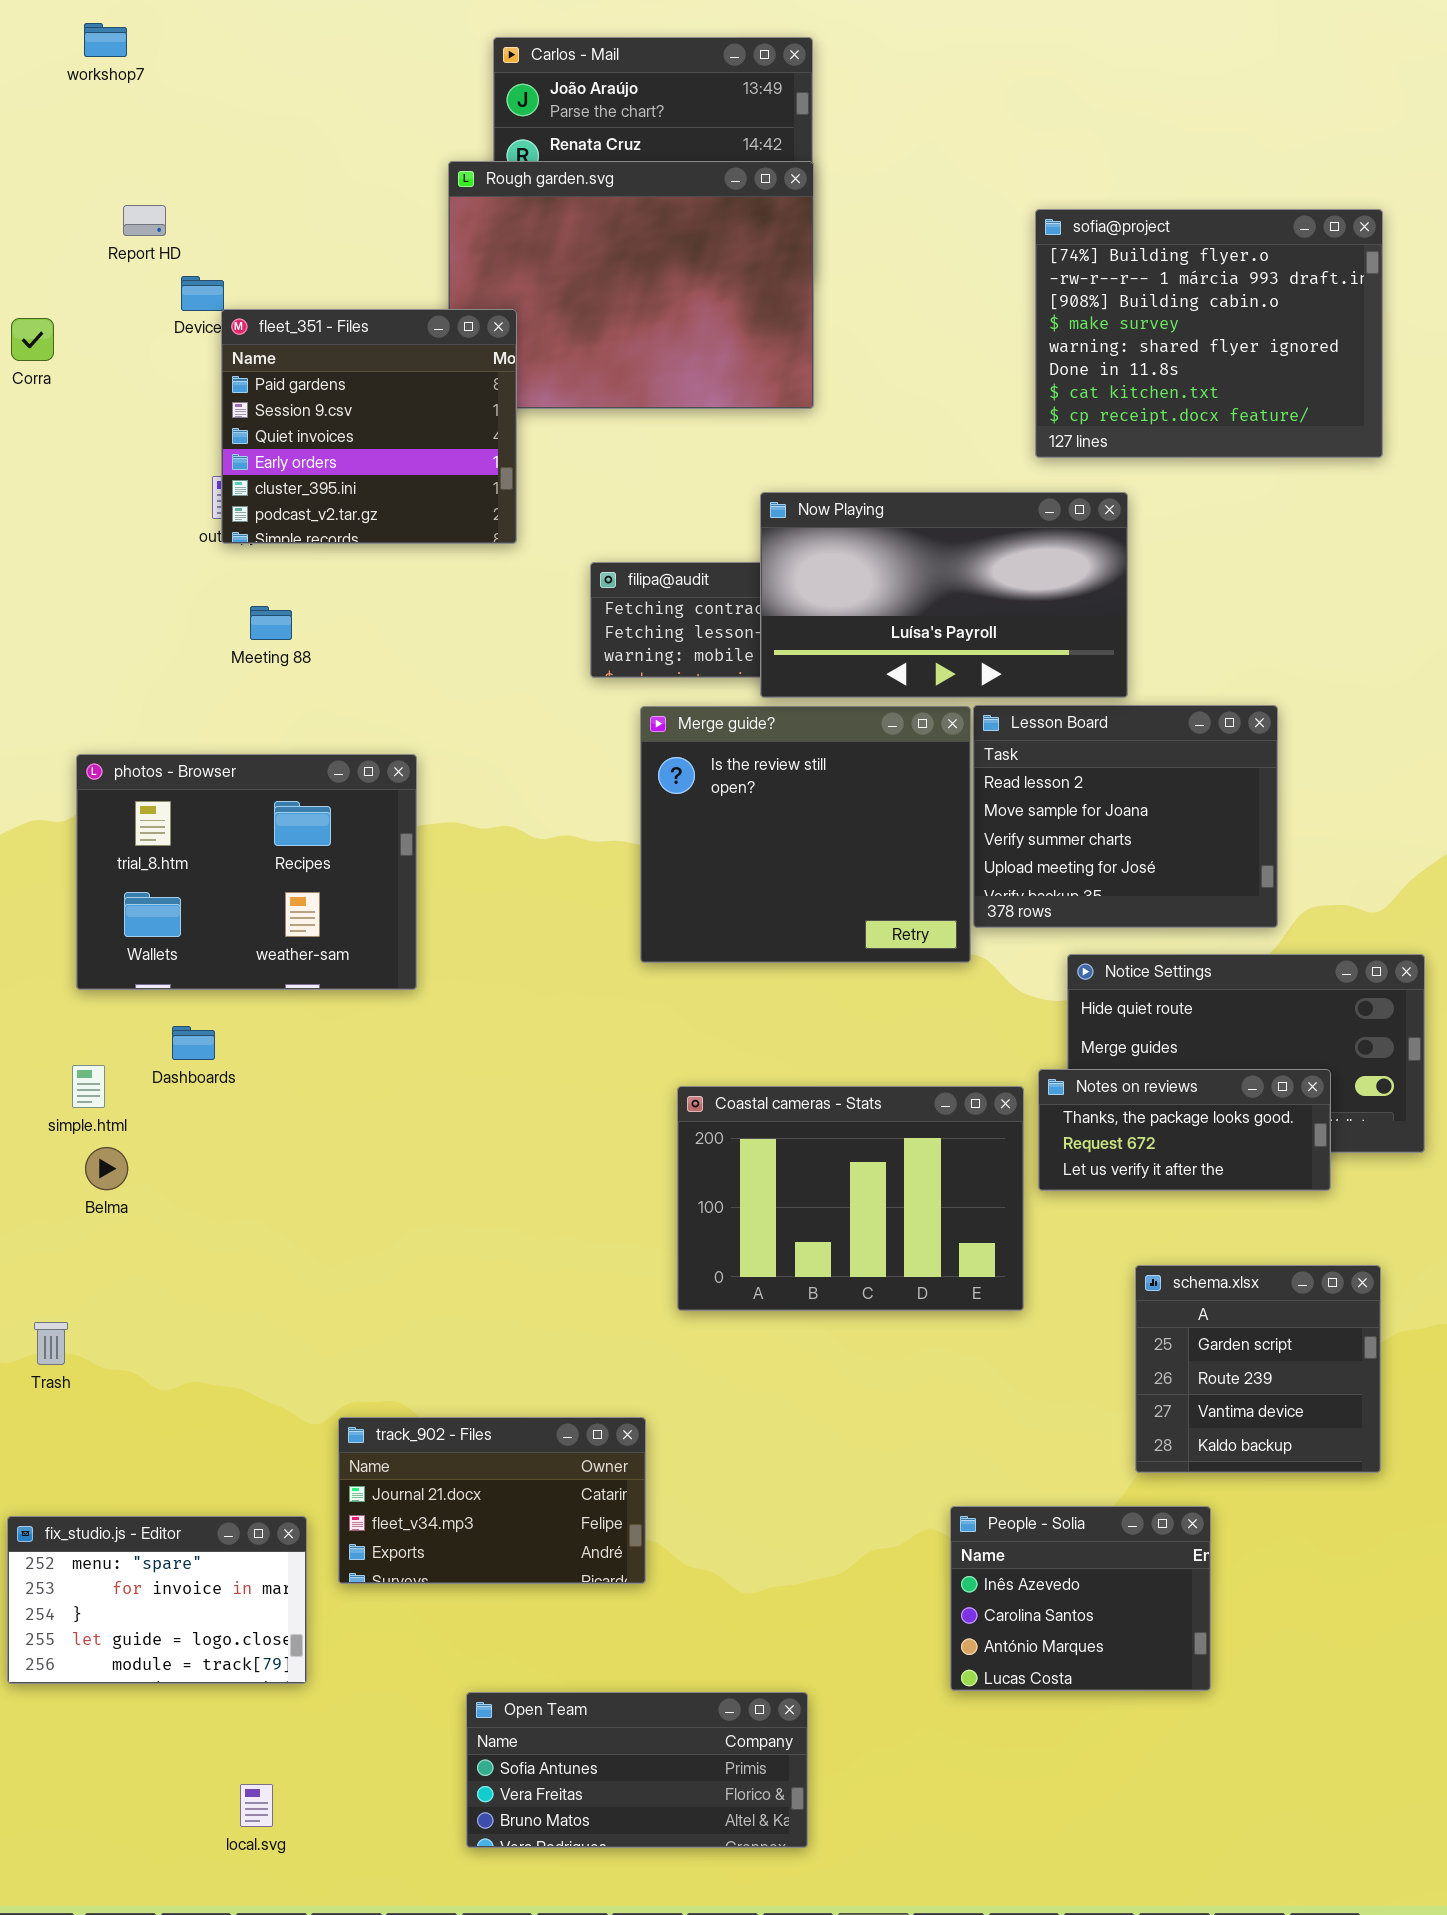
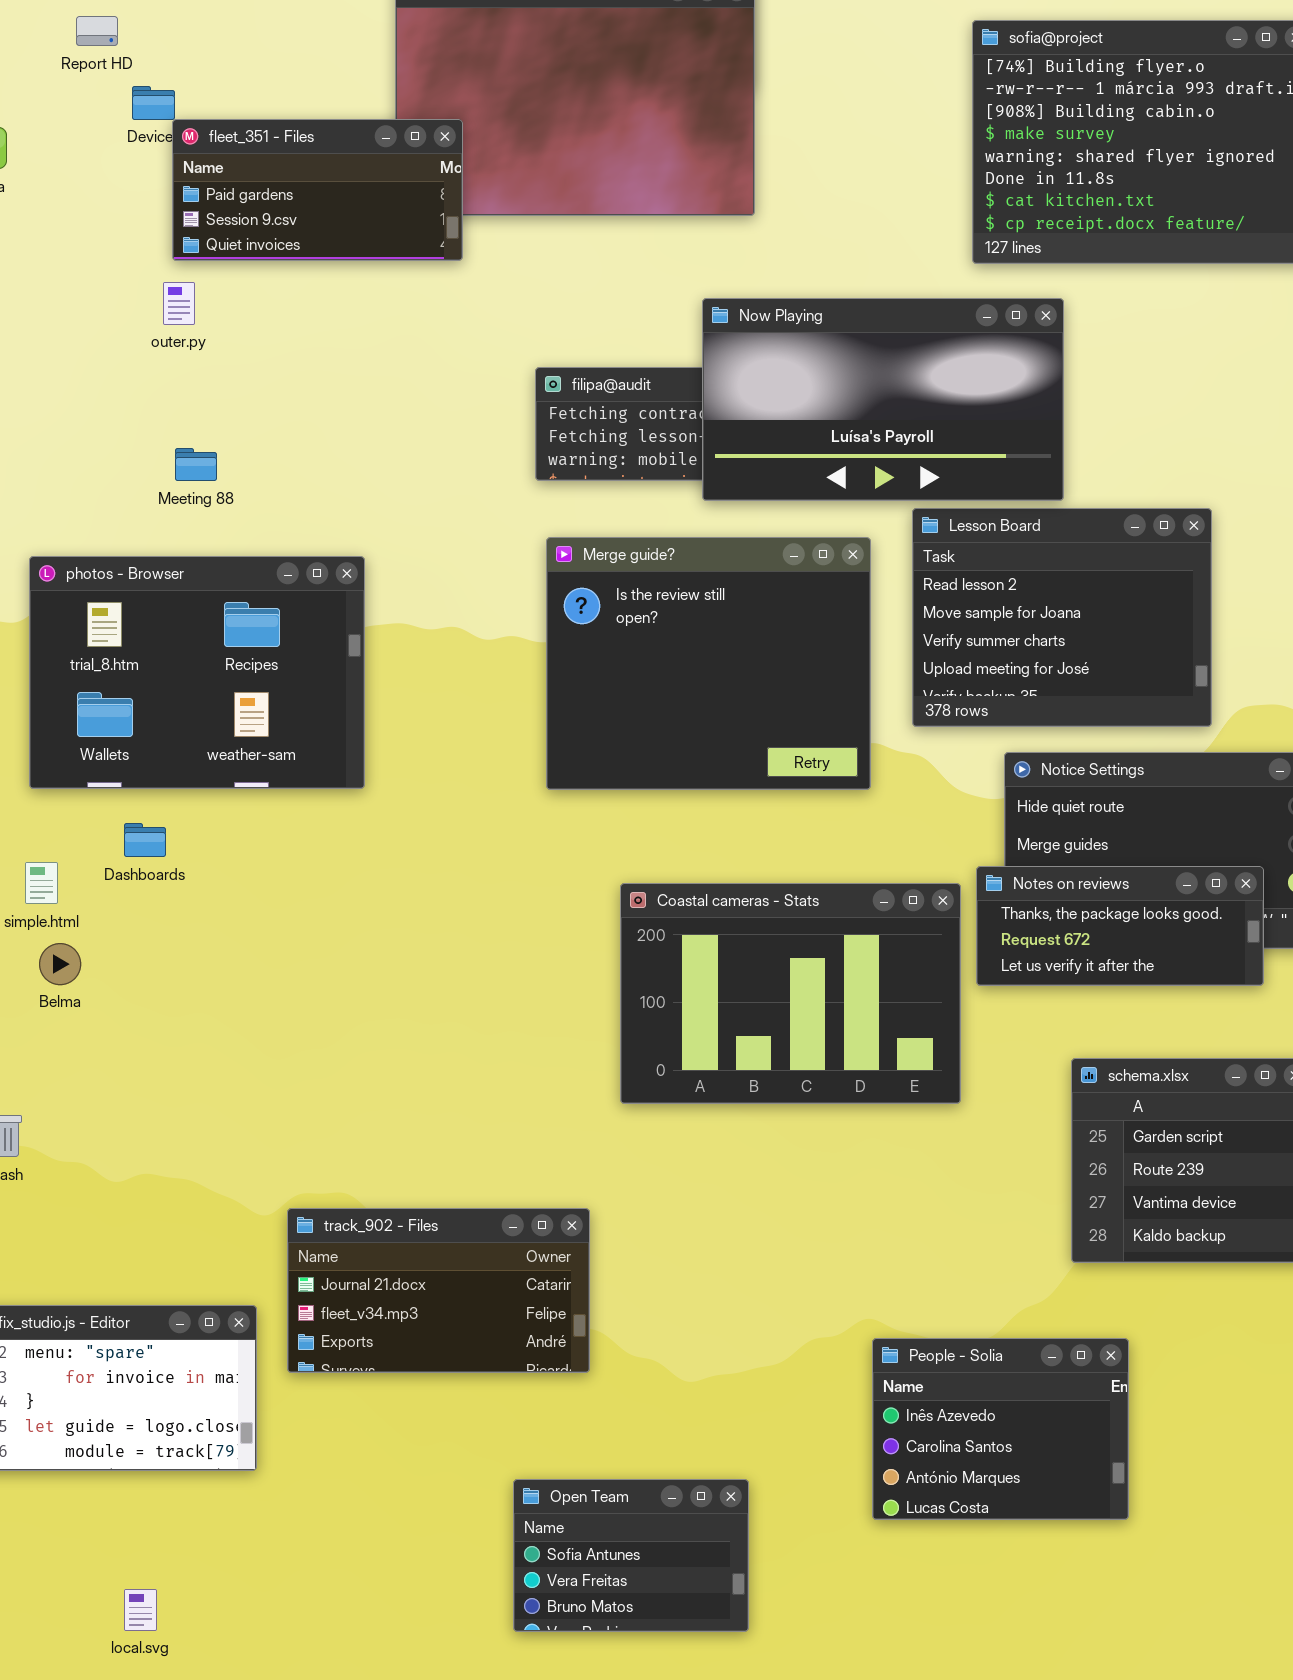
fleet_351 - Files: [221,309,517,544] -> [172,119,463,261], resized
Meeting 88: [250,606,292,640] -> [175,448,217,481], moved
Merge guide?: [640,706,971,963] -> [546,537,871,790], moved
People - Solia: [950,1506,1211,1691] -> [872,1338,1129,1520], moved
Open Team: [466,1692,808,1848] -> [513,1479,749,1632], resized
local.svg: [240,1784,273,1827] -> [124,1589,157,1631], moved

